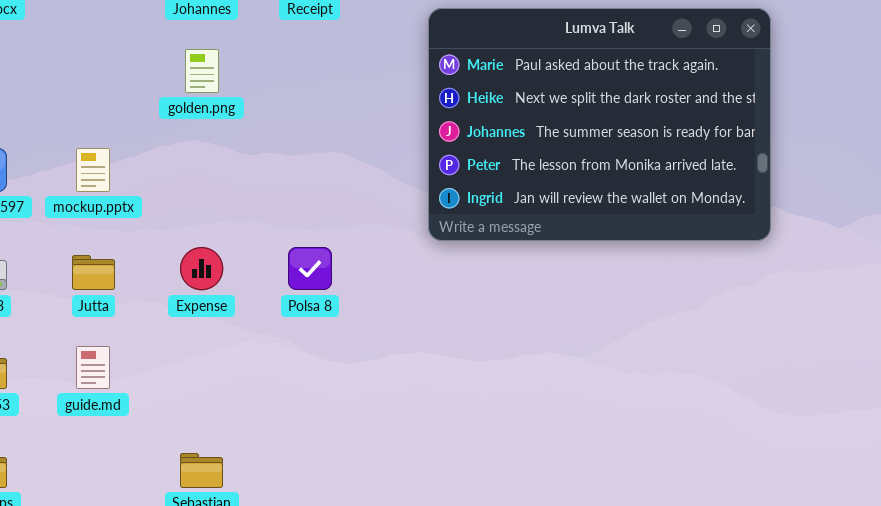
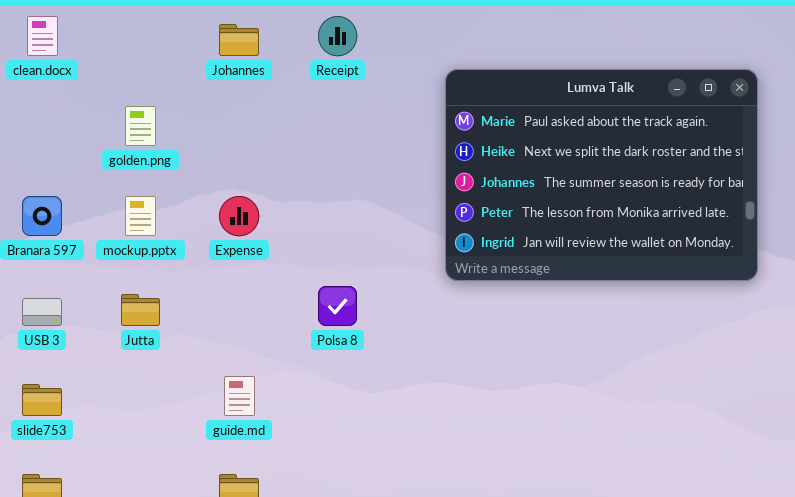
golden.png: [185,49,219,93] -> [125,106,156,146], moved
Expense: [180,247,223,290] -> [219,196,259,236], moved
guide.md: [76,346,110,389] -> [224,376,255,416], moved

